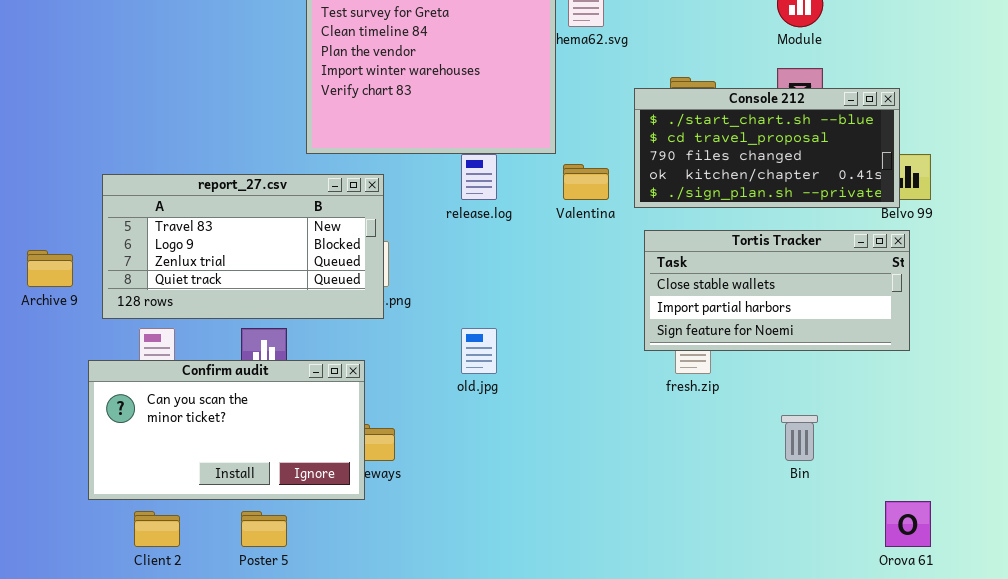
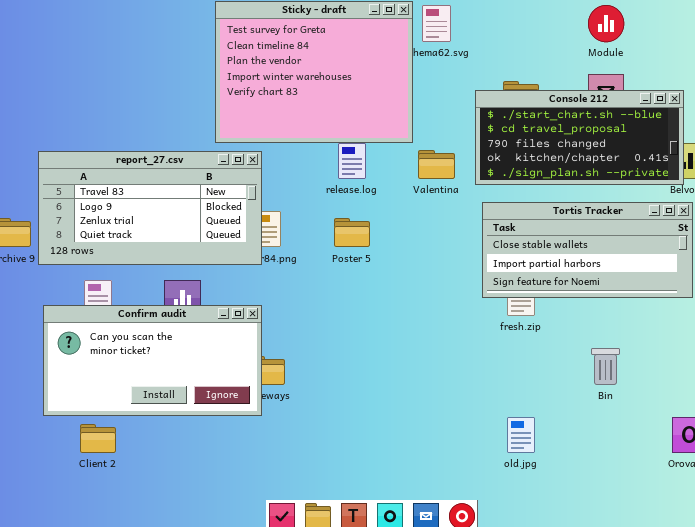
report_27.csv: [102,174,384,319] -> [38,151,262,265], moved
old.jpg: [461,328,497,374] -> [507,417,535,453], moved
Poster 5: [241,511,287,547] -> [334,218,370,247], moved

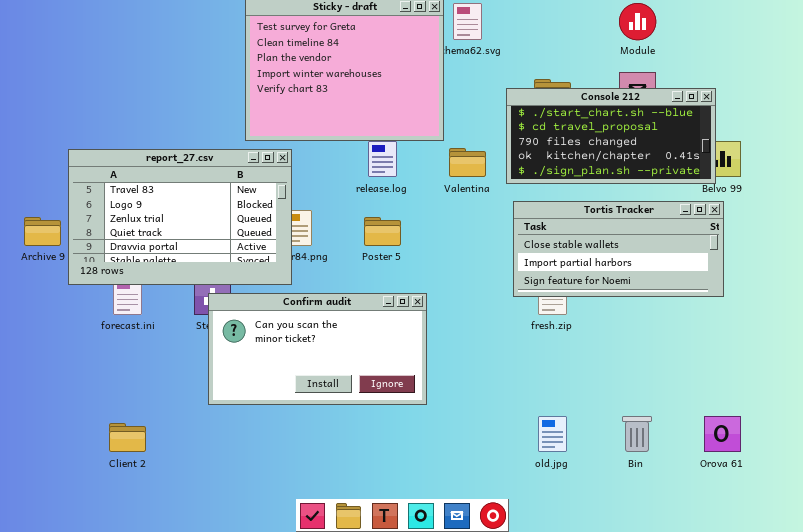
report_27.csv: [38,151,262,265] -> [68,149,292,285], resized
Confirm audit: [43,305,262,416] -> [208,293,427,405], moved
Bin: [591,348,620,385] -> [622,416,652,452], moved

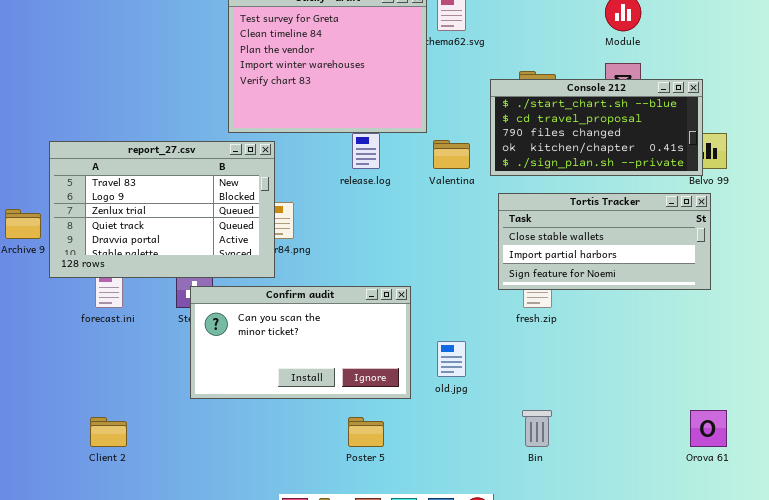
Poster 5: [364,217,401,246] -> [348,417,384,447], moved
old.jpg: [538,416,567,452] -> [437,341,466,377], moved
Bin: [622,416,652,452] -> [522,410,552,447], moved

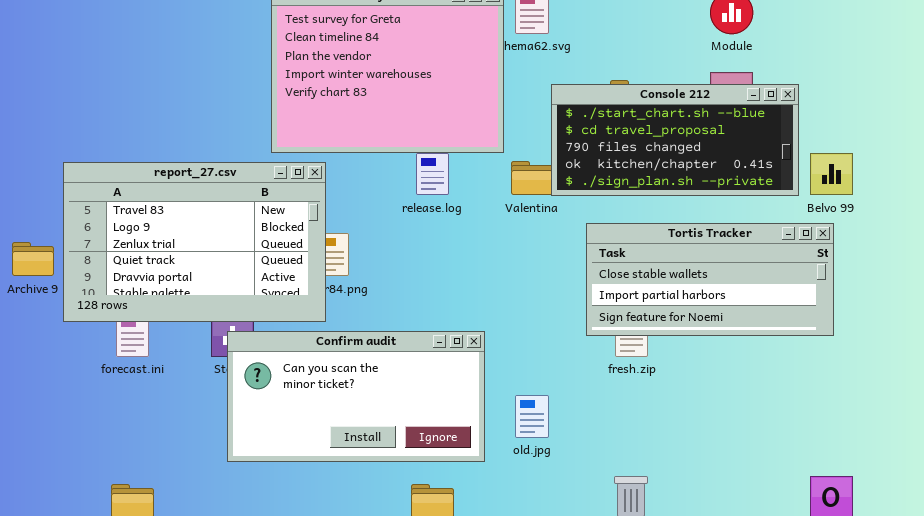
Console 212: [490,79,703,176] -> [551,84,799,196], moved

